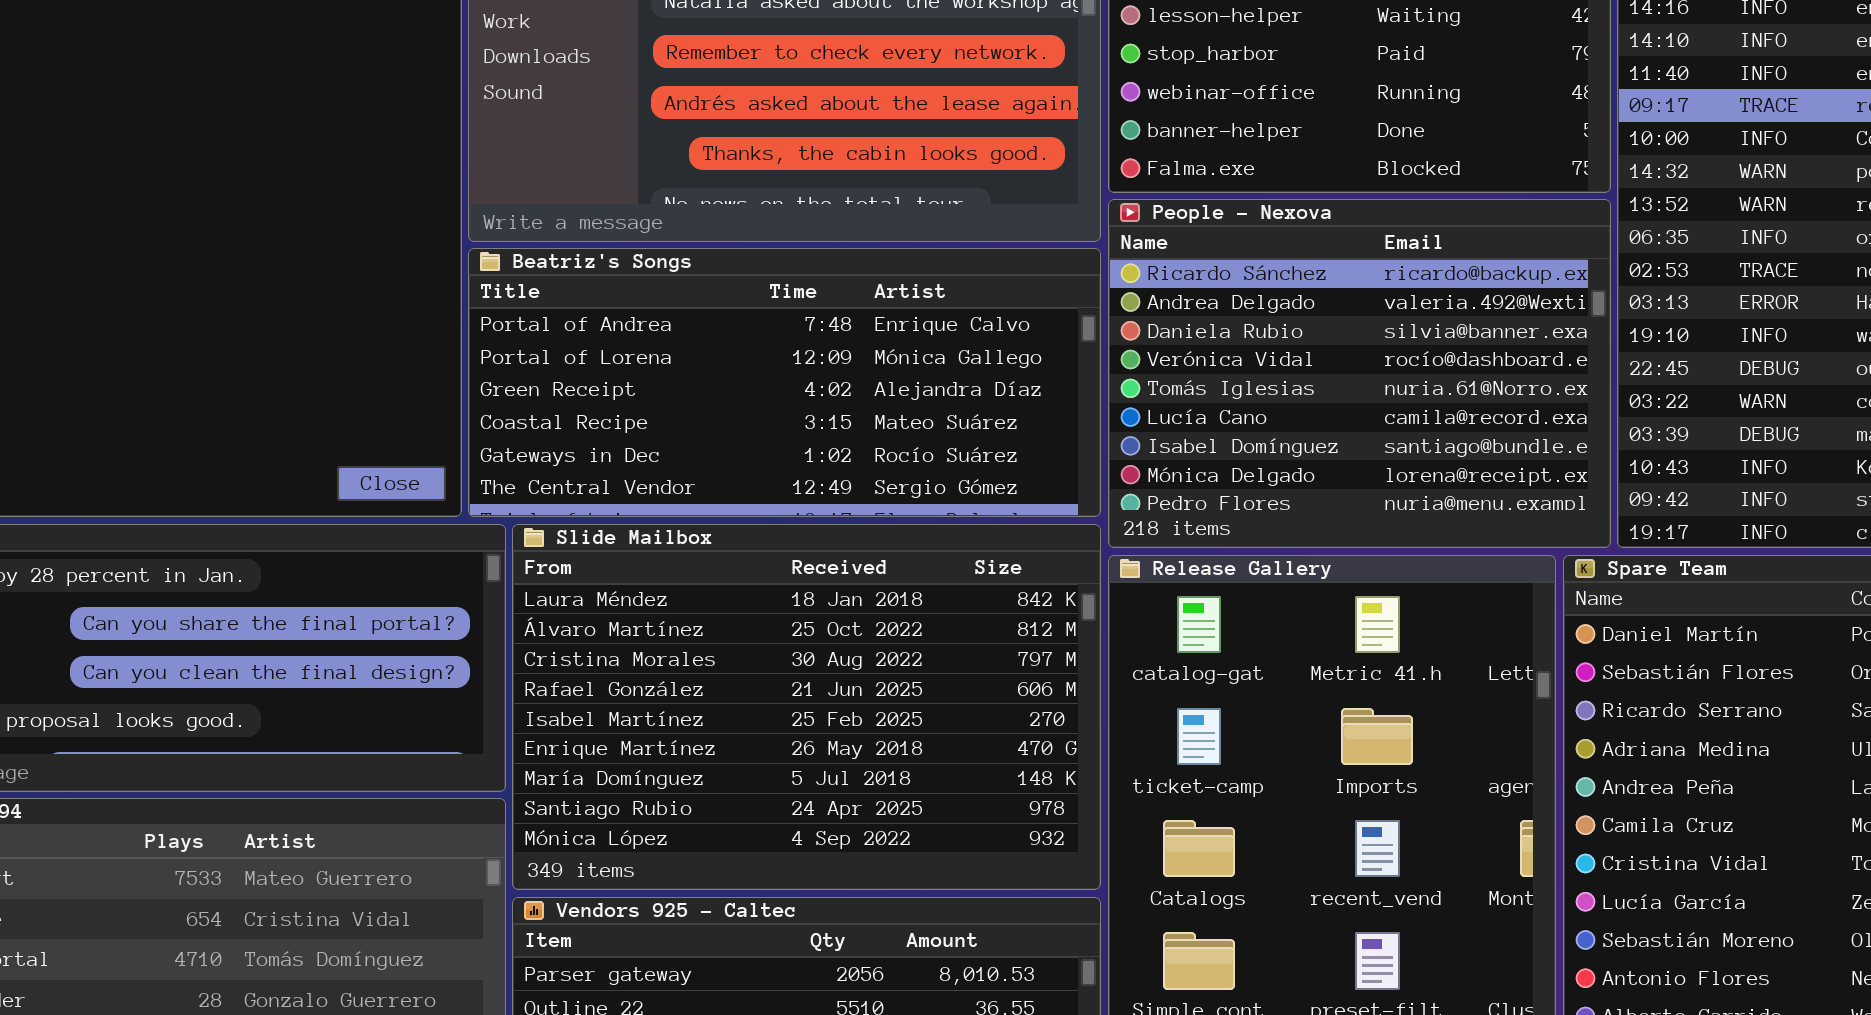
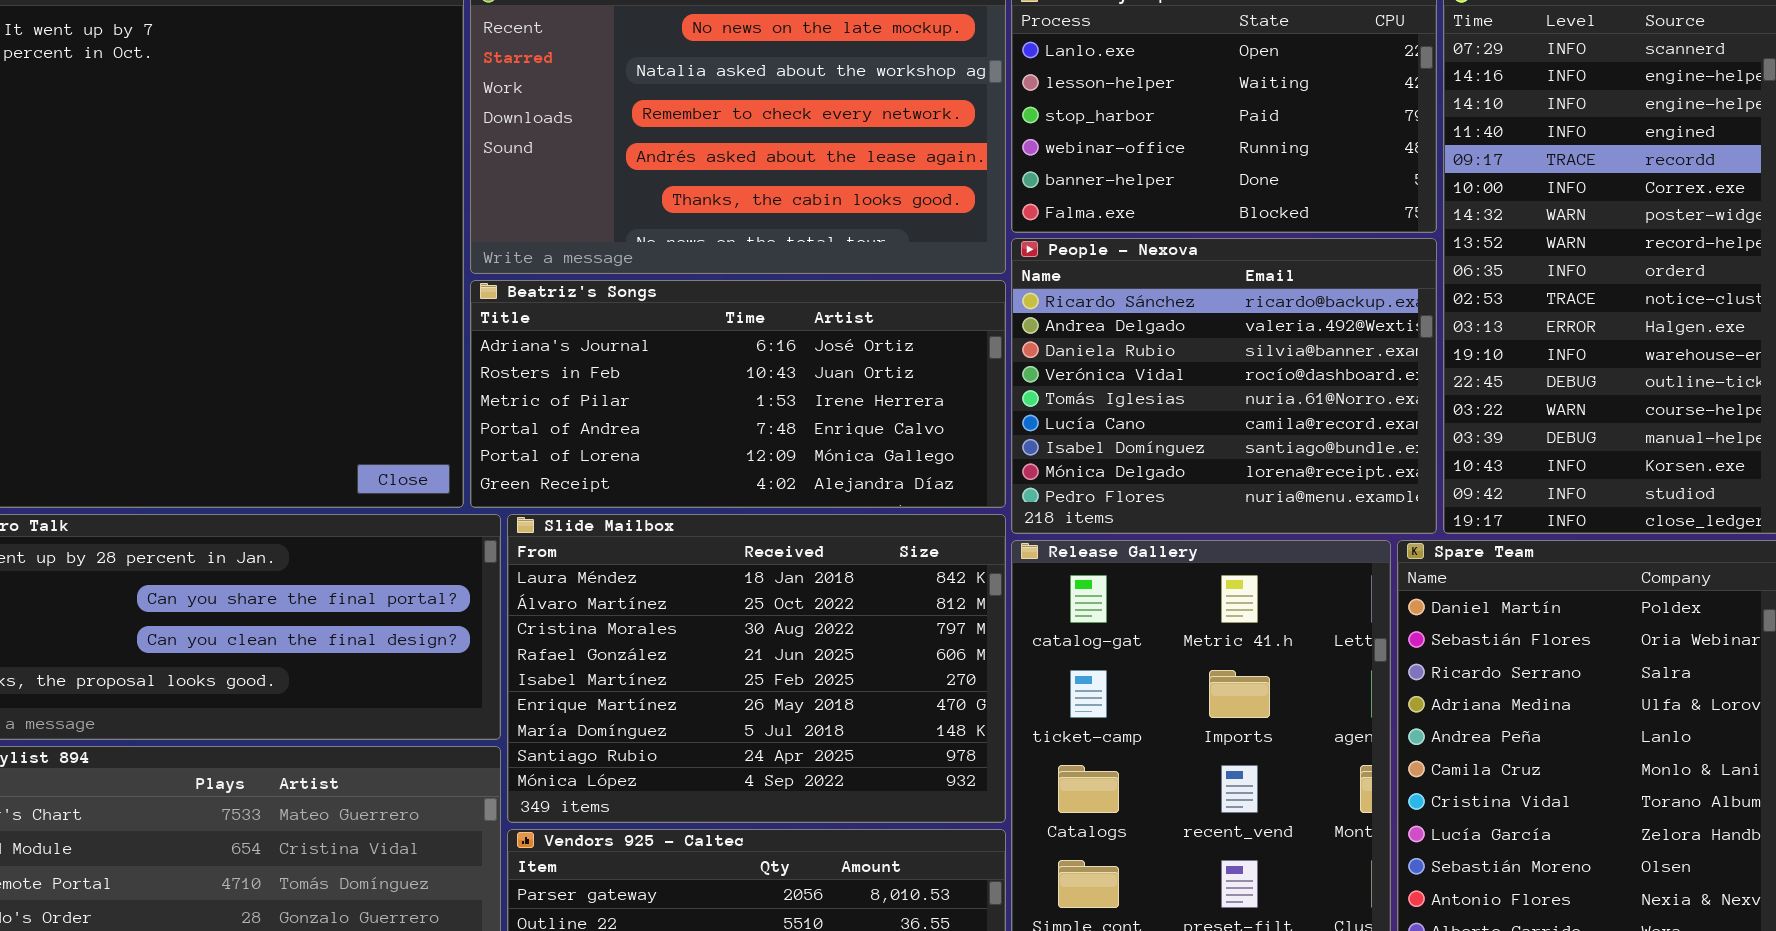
Beatriz's Songs: [468,248,1101,517] -> [470,280,1006,508], scrolled up 3 rows

